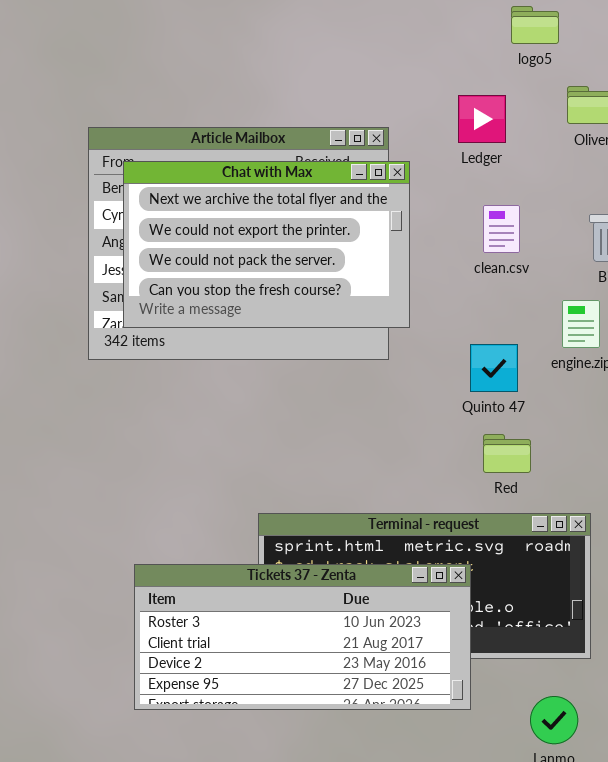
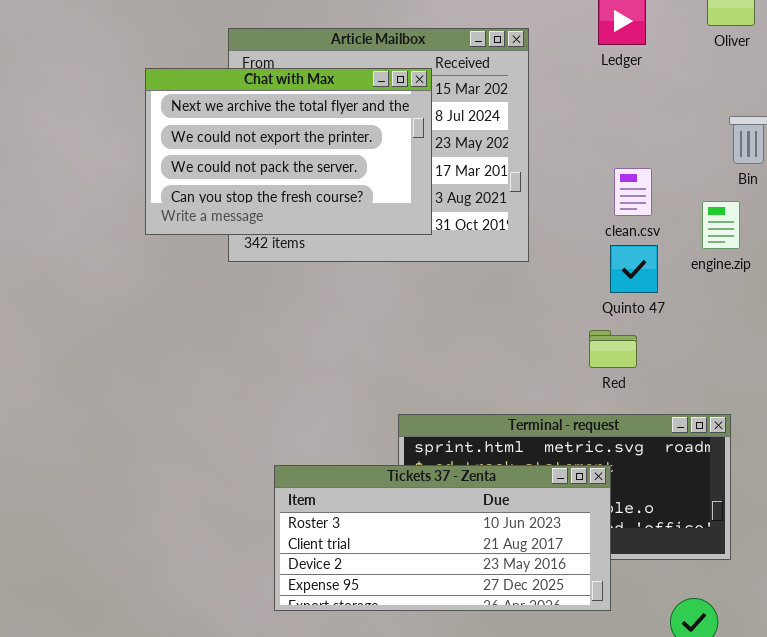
Chat with Max: [123,161,410,328] -> [145,68,432,235], moved
clean.csv: [483,205,520,253] -> [614,168,652,216], moved
Red: [483,434,531,473] -> [589,330,637,368], moved

